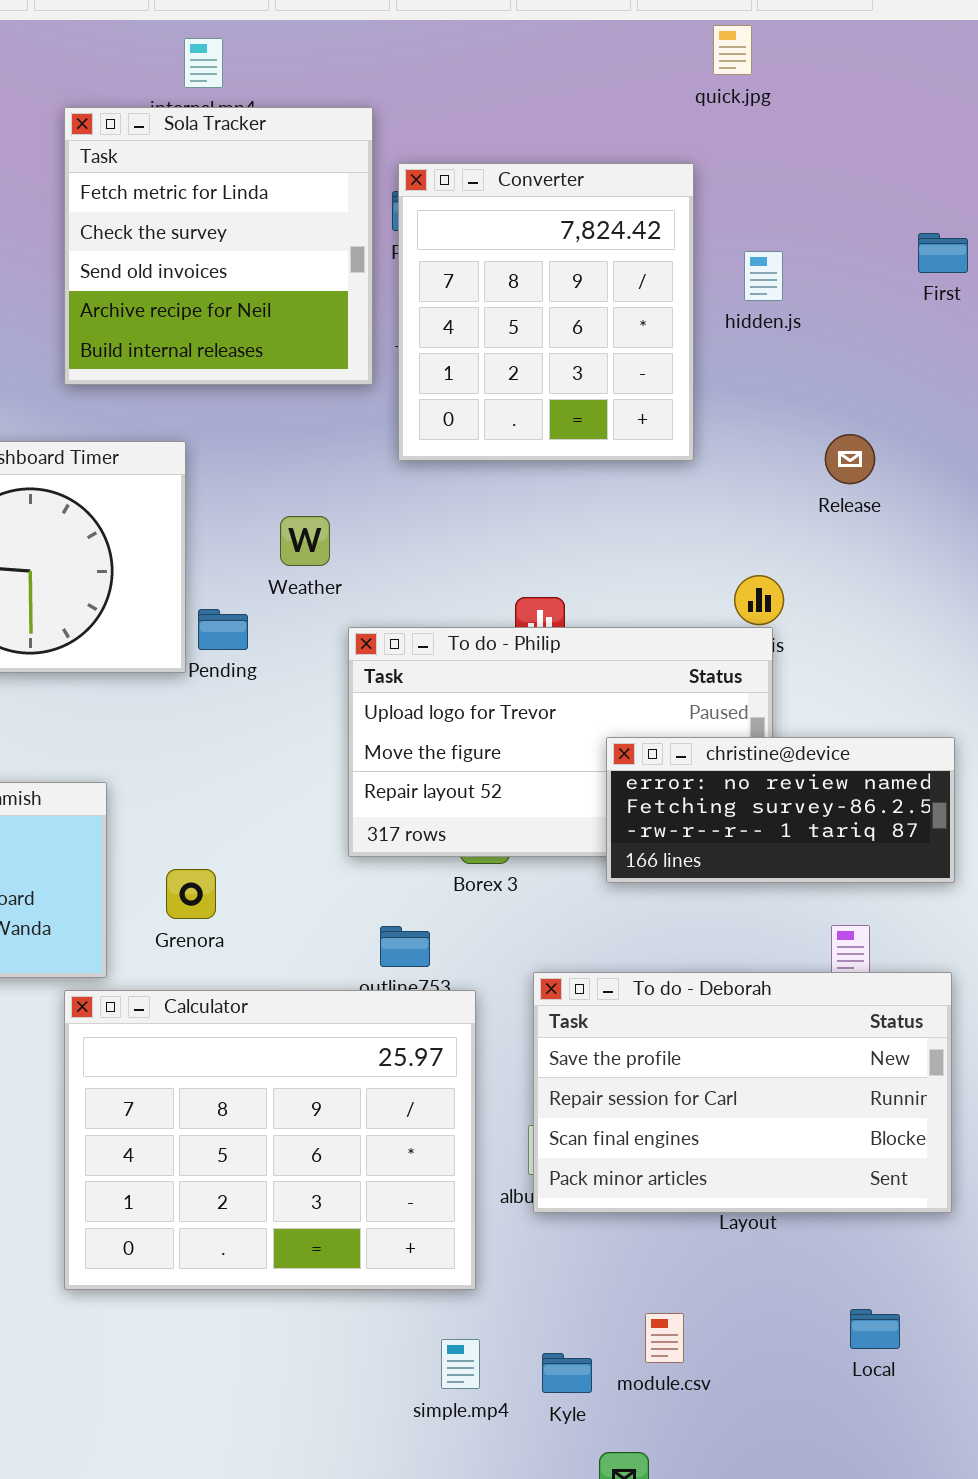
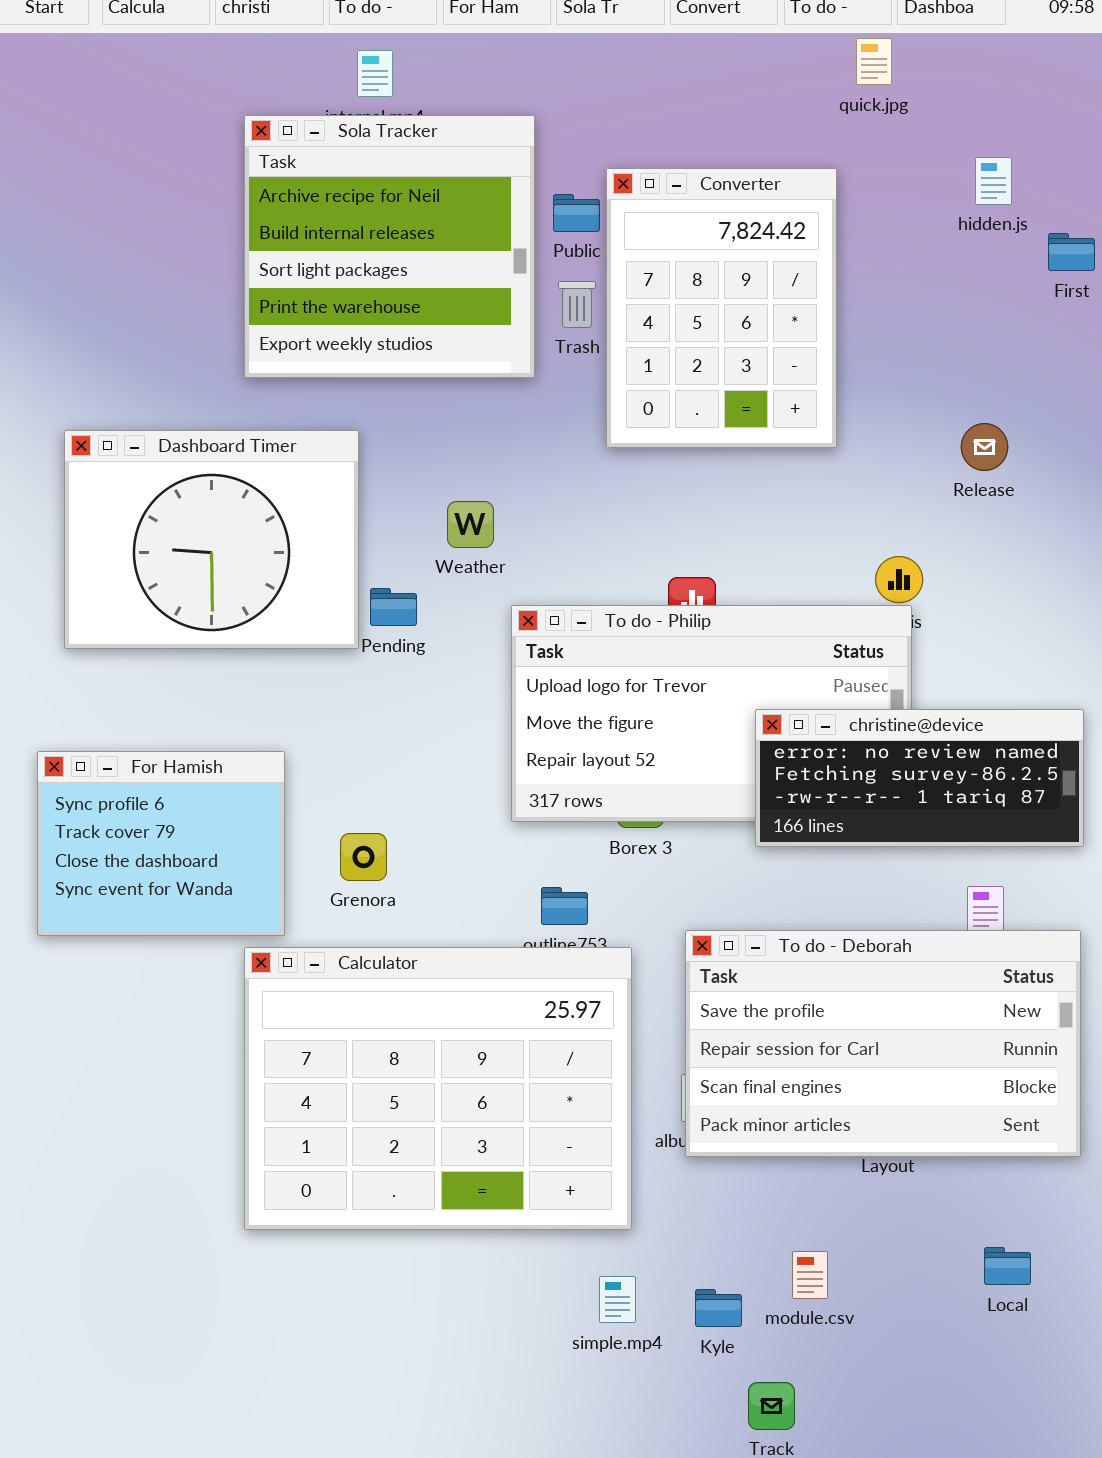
Sola Tracker: [64,107,373,385] -> [244,115,535,378], scrolled down 3 rows
Converter: [398,163,694,461] -> [606,168,837,448], resized
hidden.js: [744,251,783,301] -> [975,157,1012,205], moved

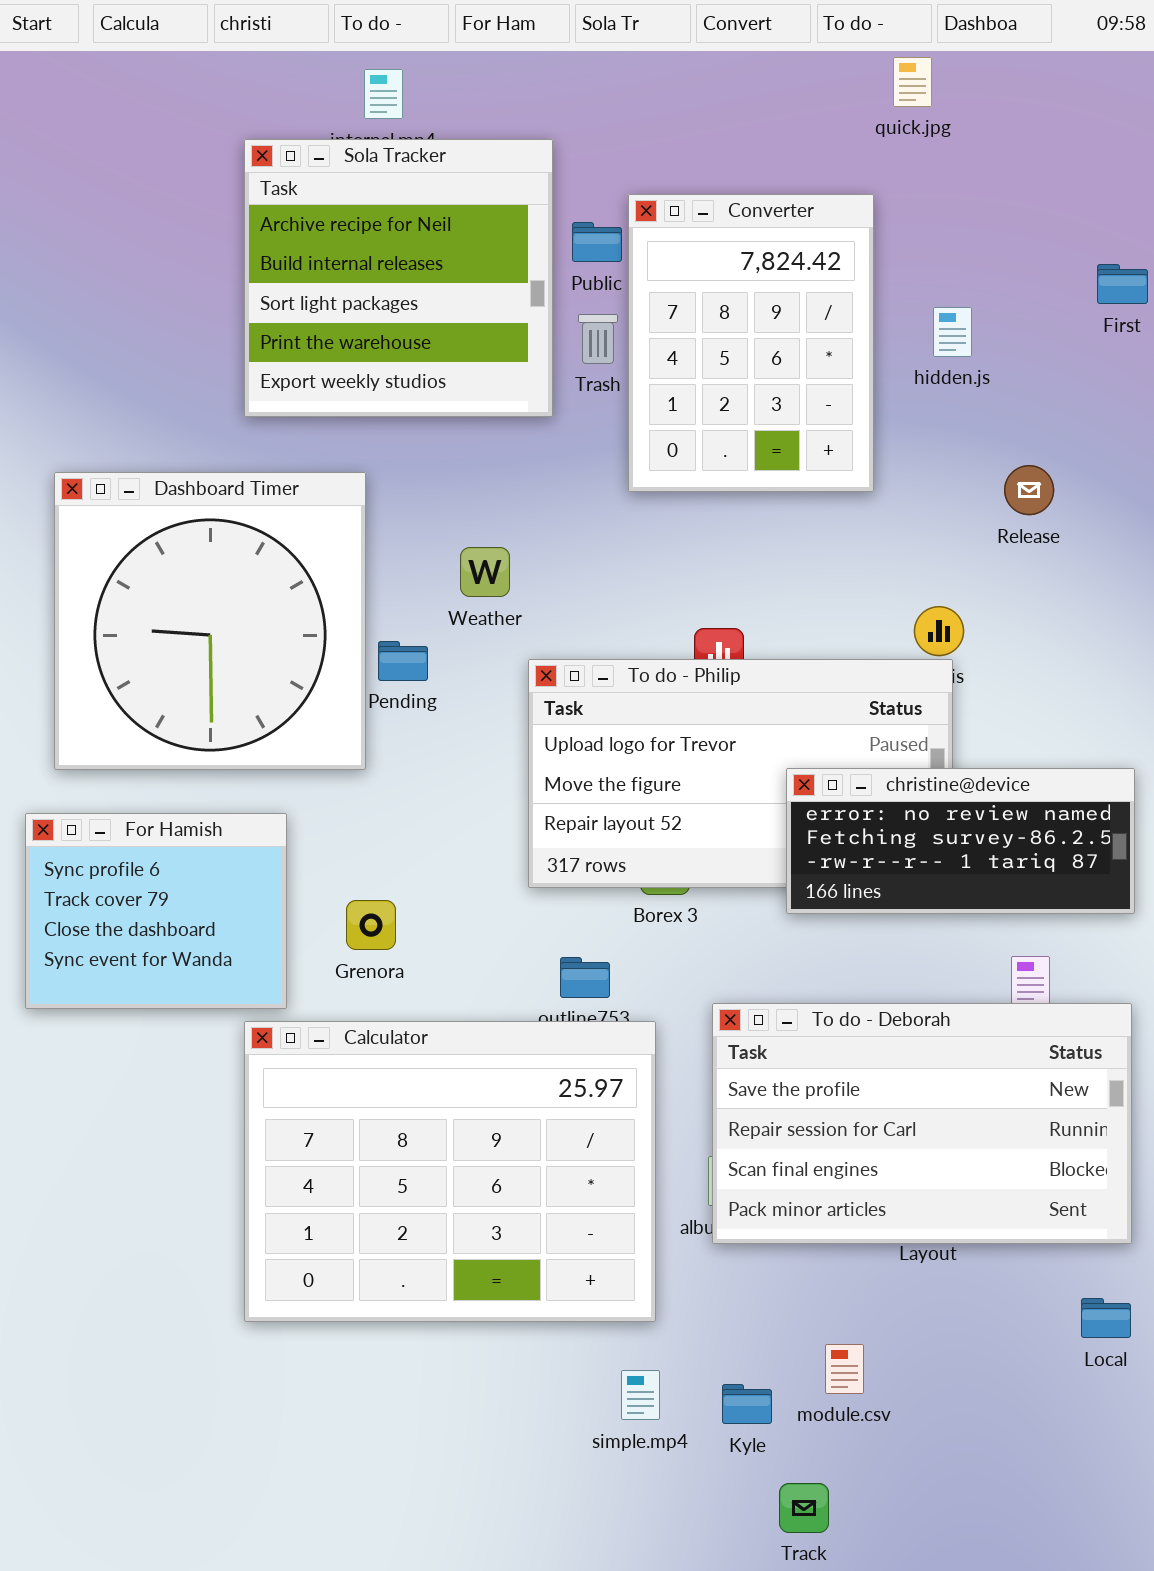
hidden.js: [975,157,1012,205] -> [933,307,972,357], moved
Dashboard Timer: [64,430,359,649] -> [54,472,366,770], resized
Local: [984,1247,1031,1285] -> [1081,1298,1131,1338], moved

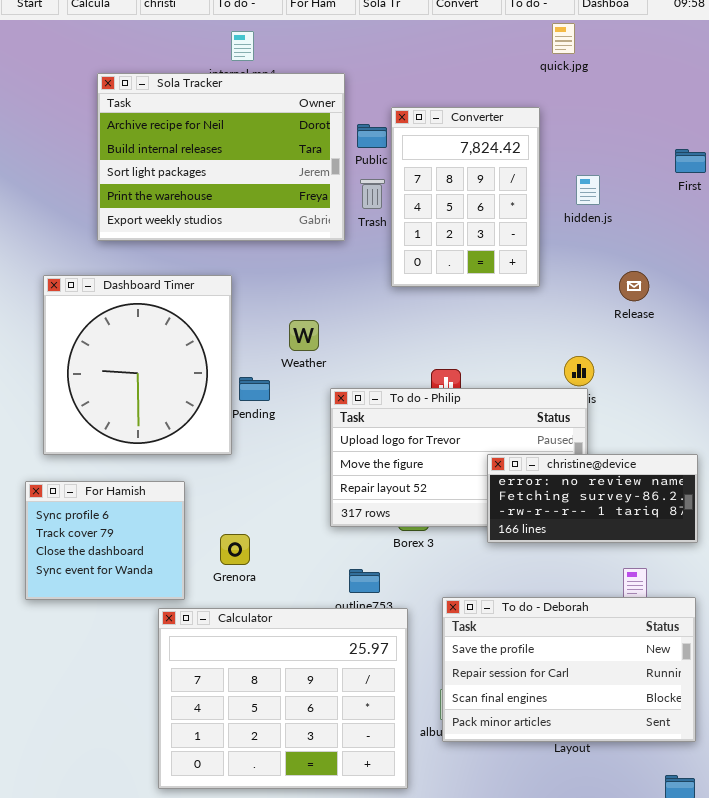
Sola Tracker: [244,139,553,417] -> [97,73,345,241], resized

